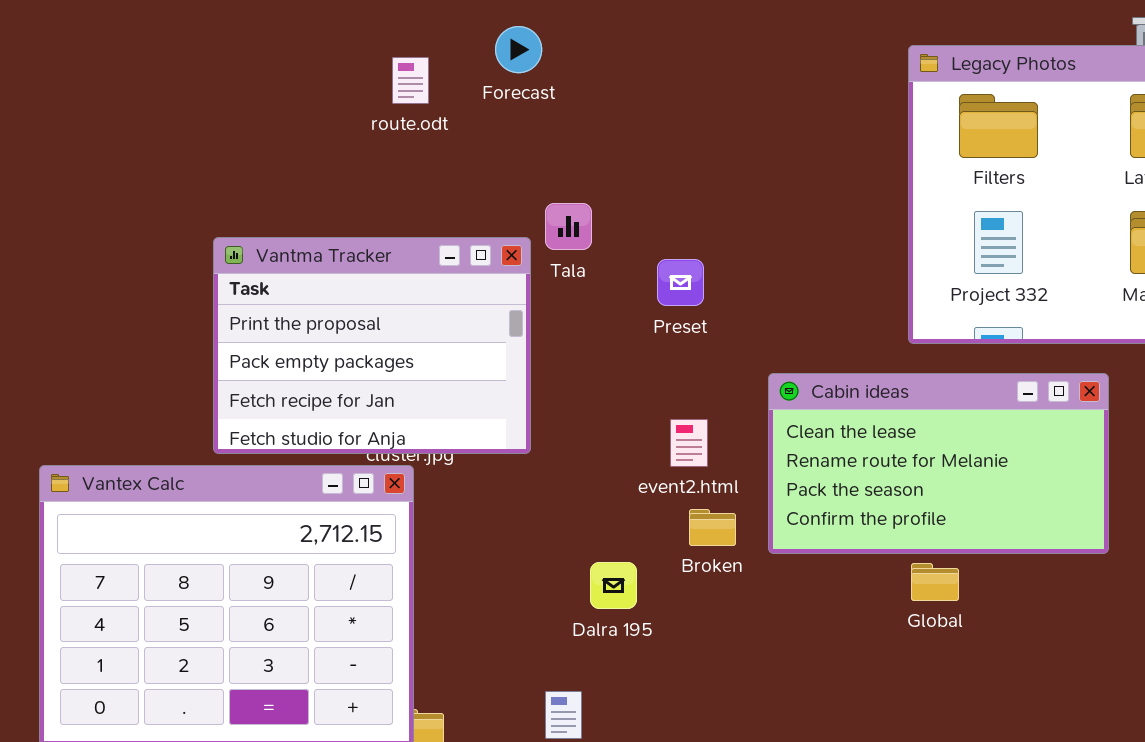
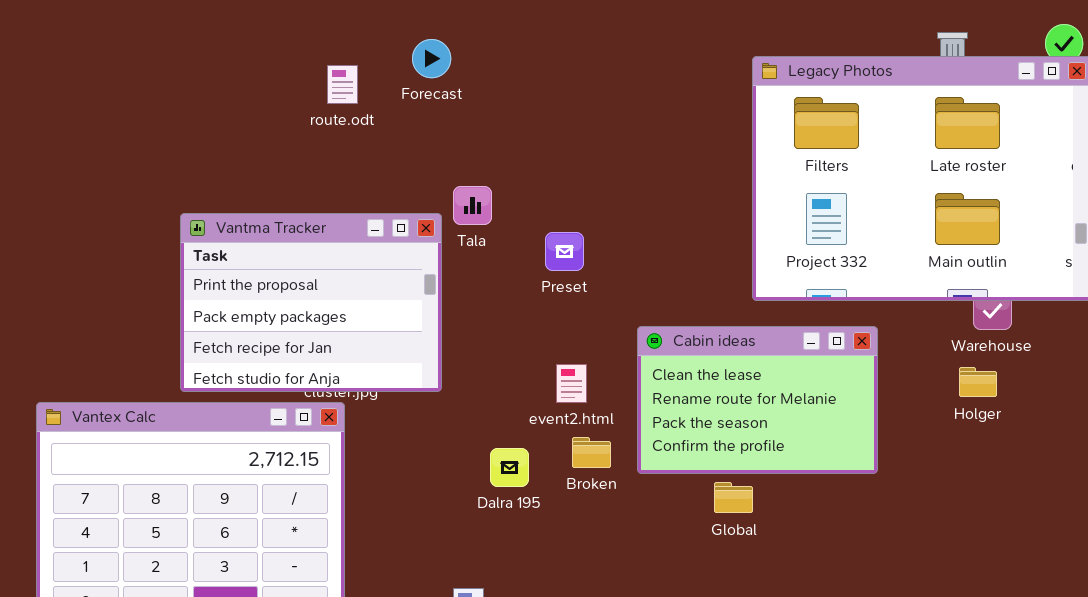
Cabin ideas: [768,373,1109,554] -> [637,326,878,474], resized
Dalra 195: [590,562,637,609] -> [490,448,529,487], moved
Global: [911,563,959,601] -> [714,482,753,513], moved

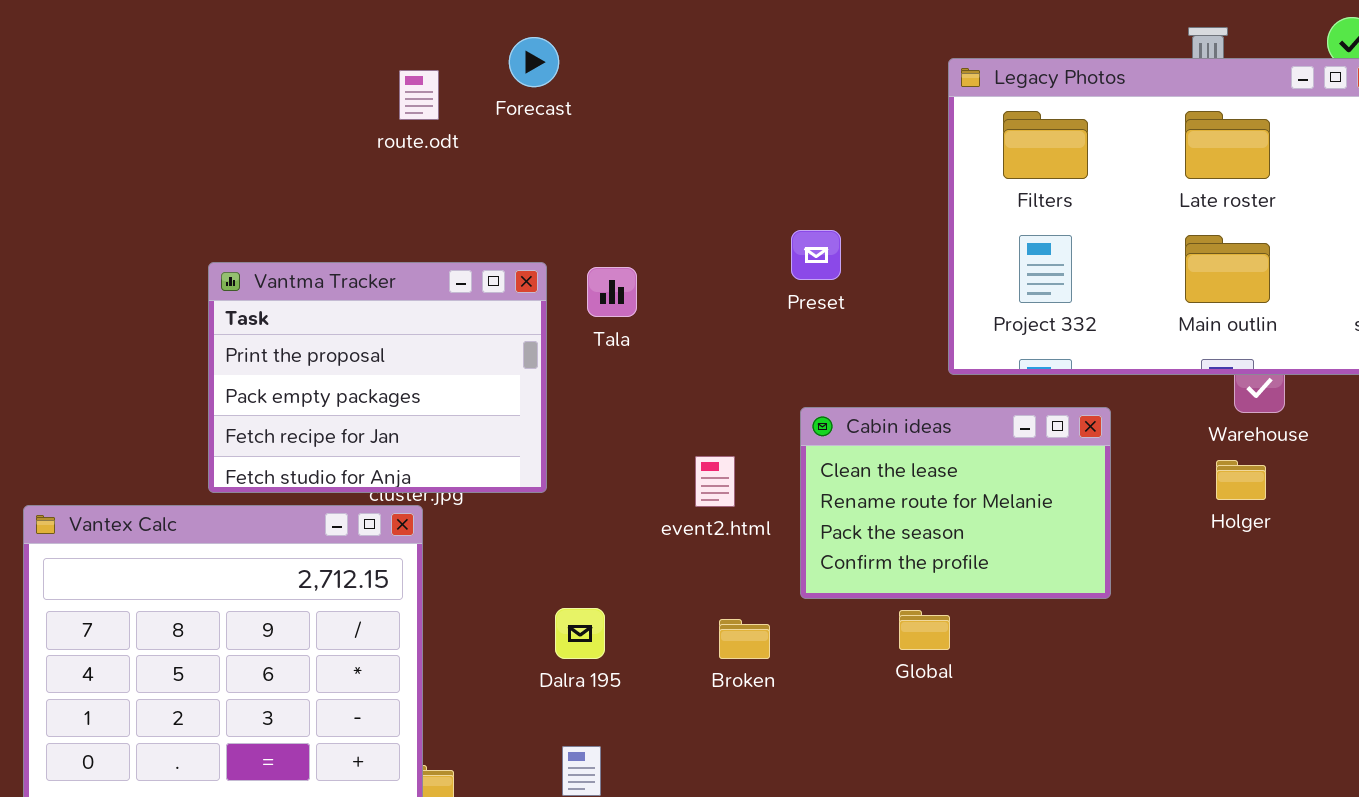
Tala: [453,186,492,225] -> [587,267,637,317], moved
Preset: [545,232,584,271] -> [791,230,841,280], moved
Broken: [572,437,611,468] -> [719,619,770,659], moved
Dalra 195: [490,448,529,487] -> [555,608,605,659], moved

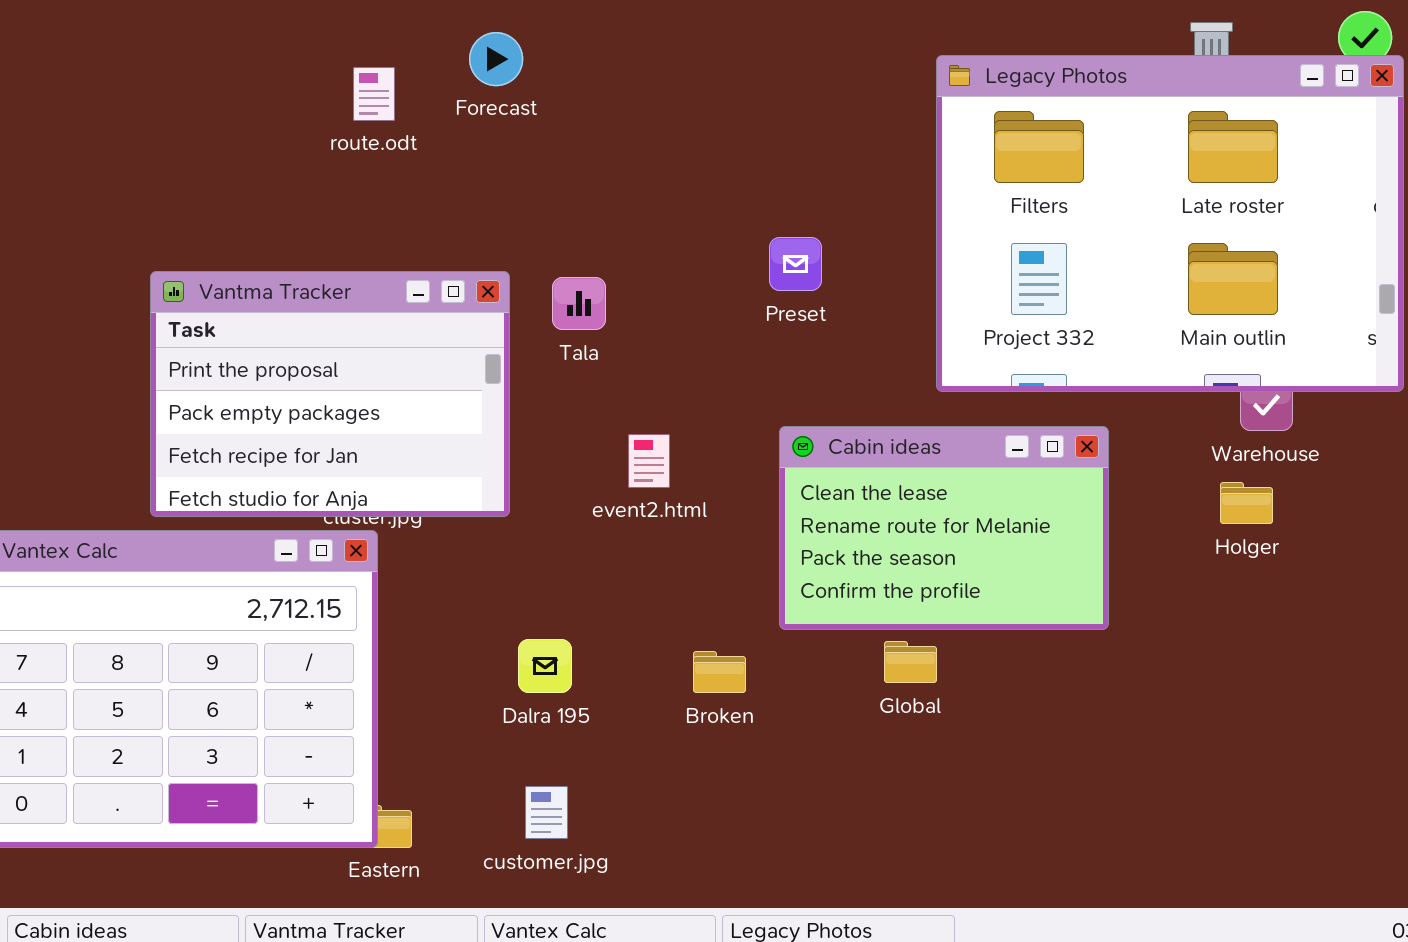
event2.html: [695,456,735,507] -> [628,434,670,488], moved

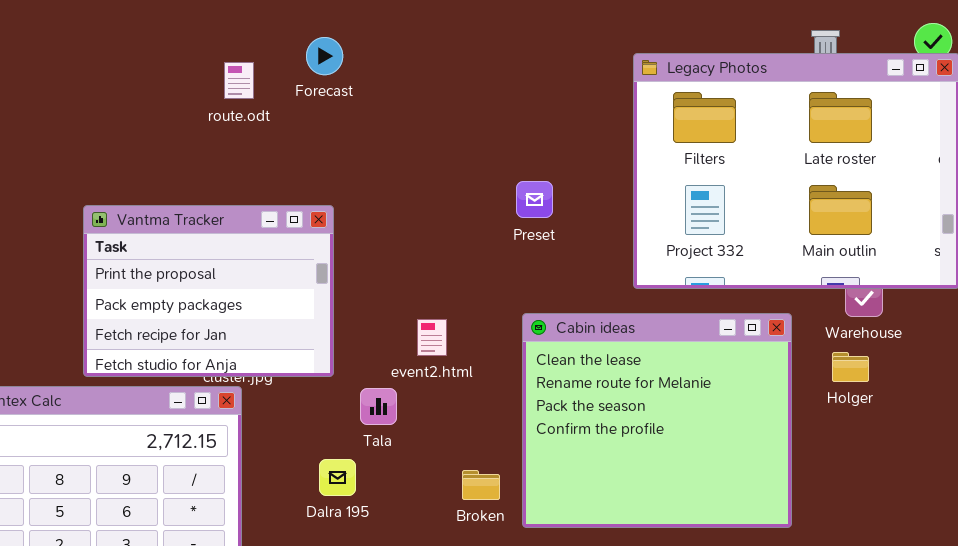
Tala: [552,277,606,330] -> [360,388,397,425], moved
Cabin ideas: [779,426,1109,630] -> [522,313,792,528], resized
Dalra 195: [518,639,572,693] -> [319,459,356,496], moved

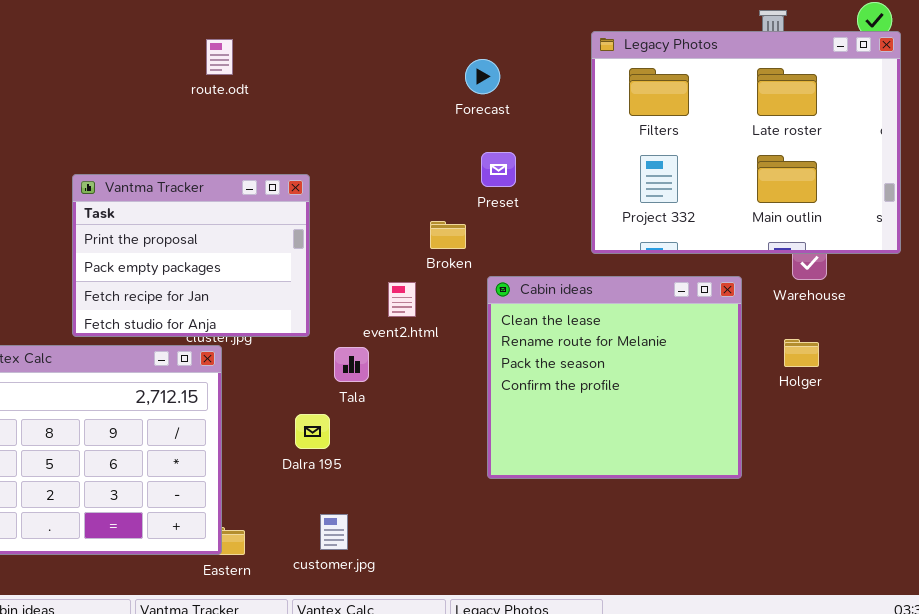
Forecast: [306,37,343,75] -> [465,59,500,94], moved
Holger: [832,352,869,382] -> [784,339,819,367], moved
Broken: [462,470,500,500] -> [430,221,466,249], moved

